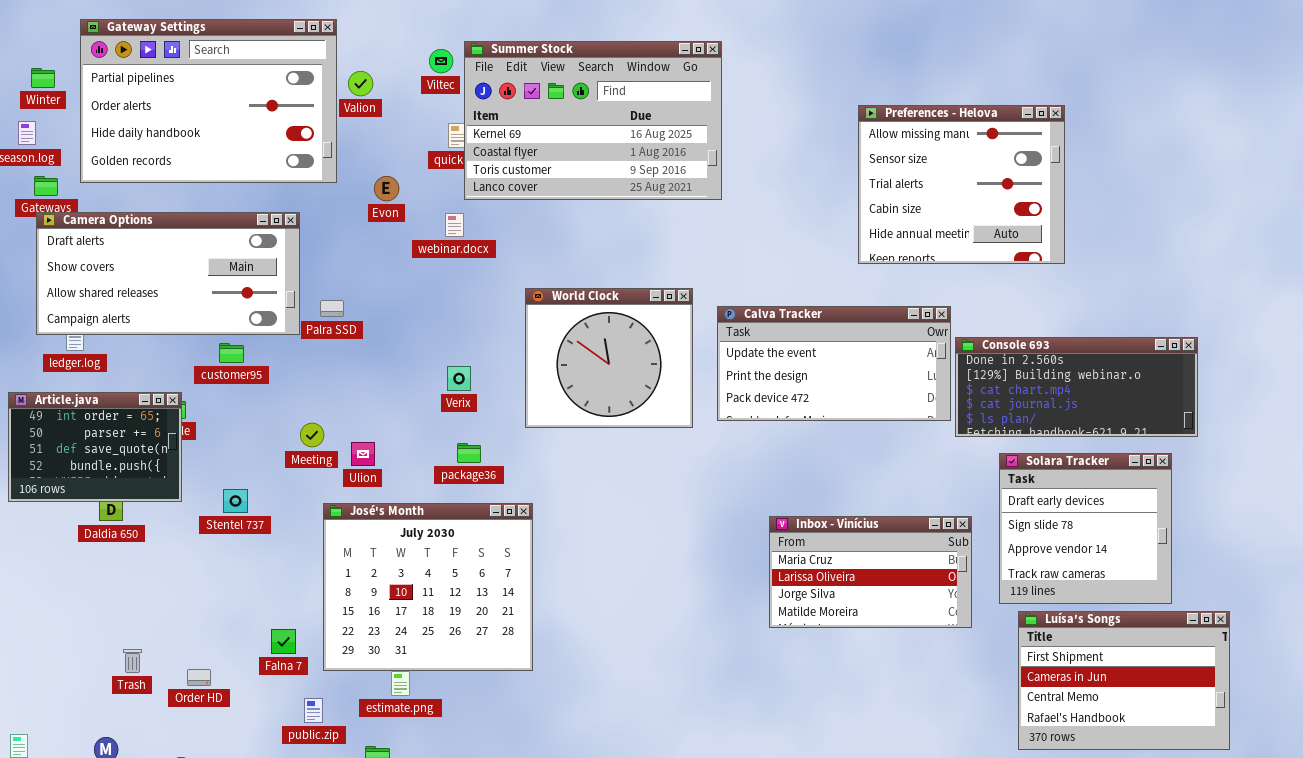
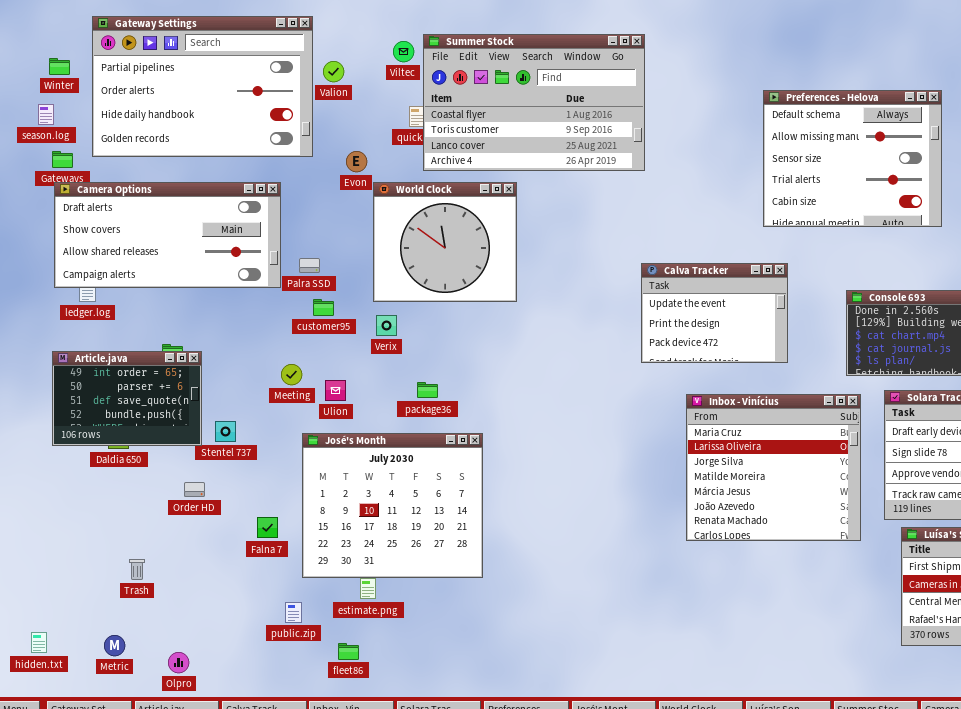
Summer Stock: [464,41,722,200] -> [423,34,645,171], scrolled down 1 row
Preferences - Helova: [858,105,1065,264] -> [763,90,942,227], scrolled up 1 row
World Clock: [525,288,693,428] -> [373,182,517,302], moved
Calva Tracker: [717,306,951,421] -> [641,263,788,363], resized
customer95: [219,343,244,363] -> [313,299,334,316], moved
Verix: [447,366,471,391] -> [376,315,397,336], moved
Article.java: [8,392,182,502] -> [52,351,202,446], moved
Inbox - Vinícius: [769,516,972,628] -> [686,394,861,541], resized
Falna 7: [271,629,296,654] -> [257,517,278,538], moved
Order HD: [187,669,211,686] -> [184,482,205,497], moved

